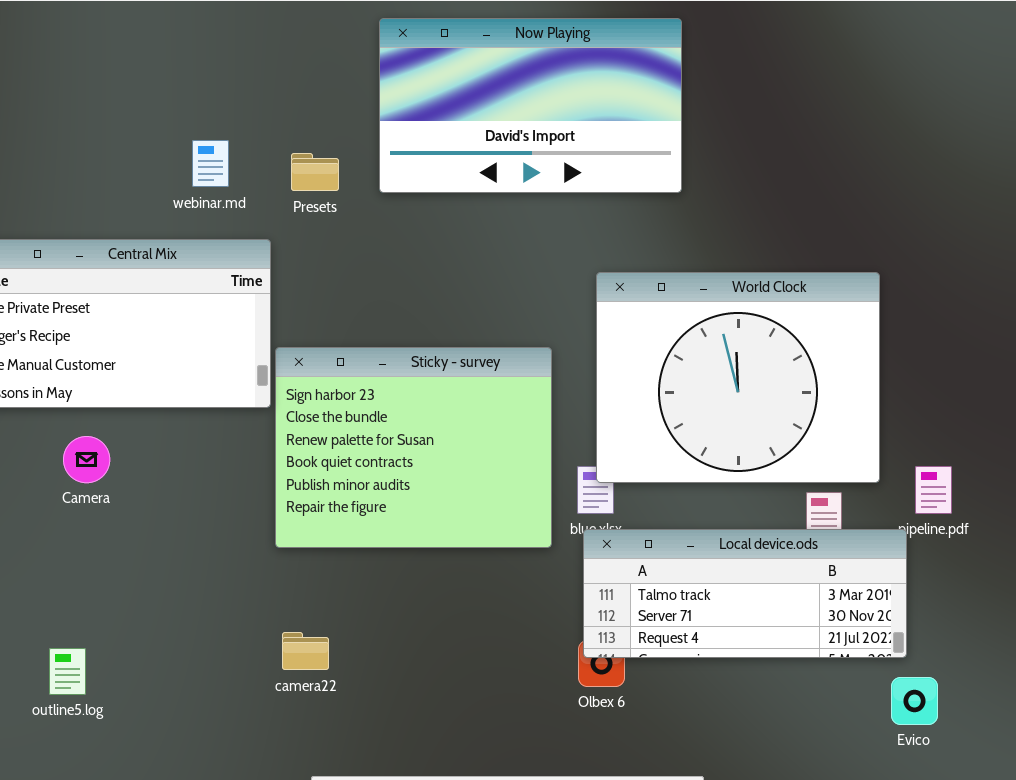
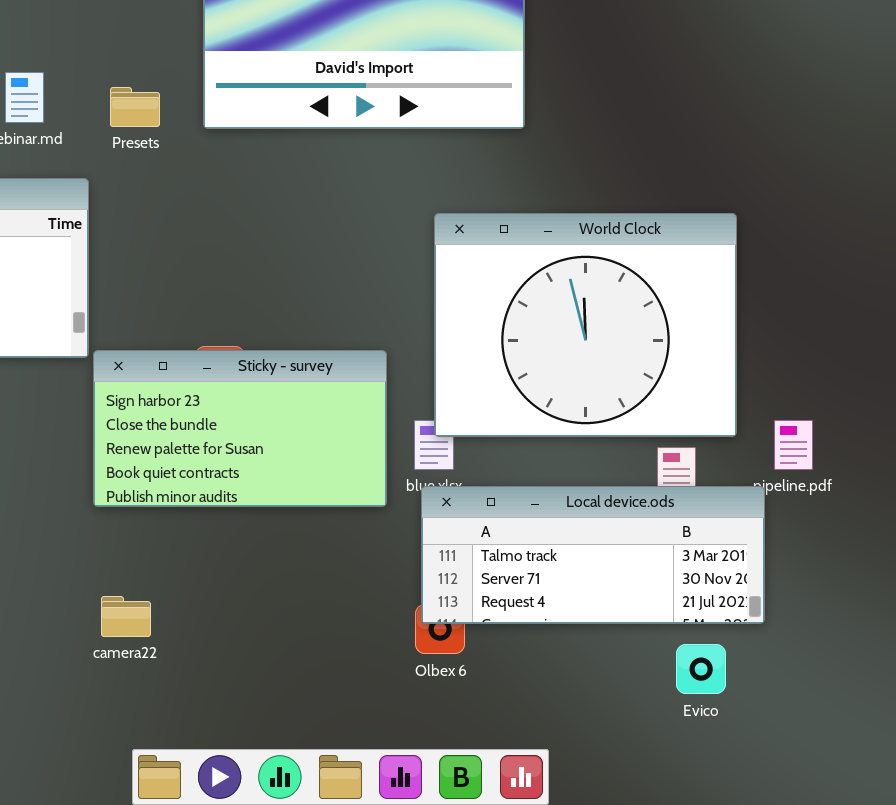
Sticky - survey: [275,347,552,548] -> [93,350,387,507], resized
Evico: [891,677,938,725] -> [676,644,726,694], moved

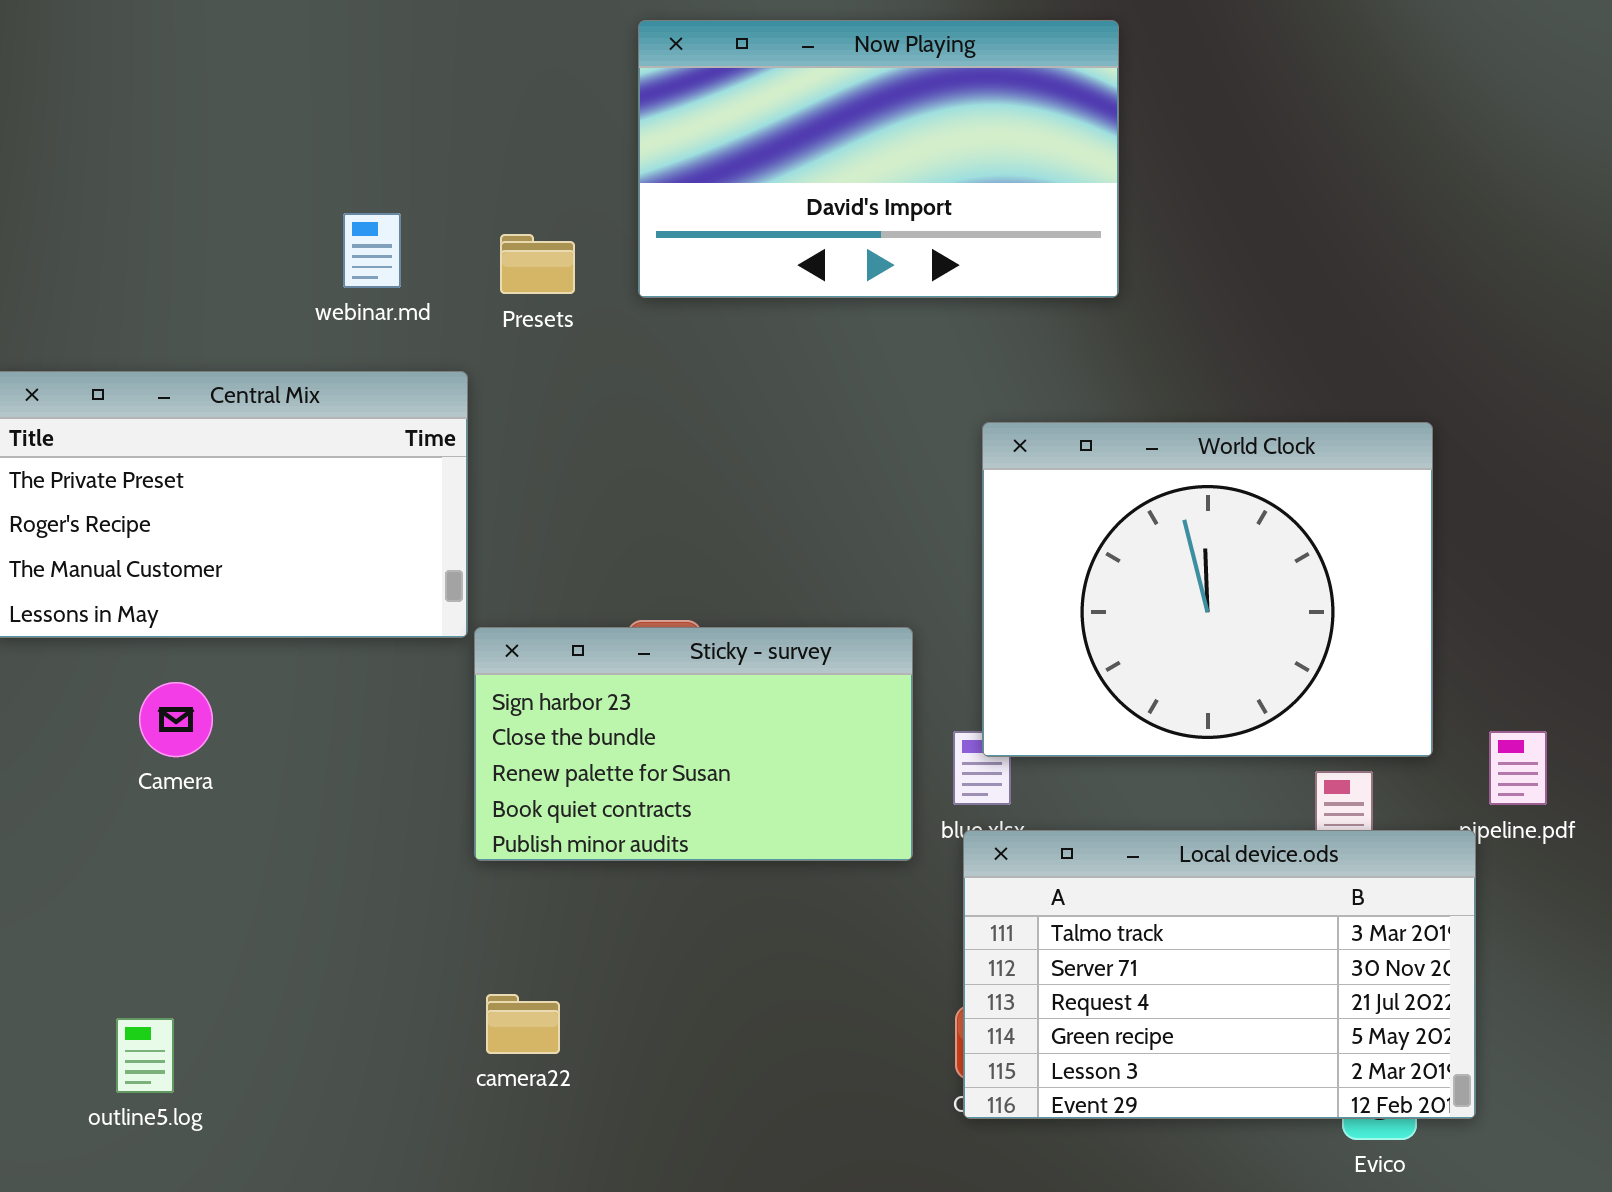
Local device.ods: [421,486,765,624] -> [963,830,1476,1119], resized

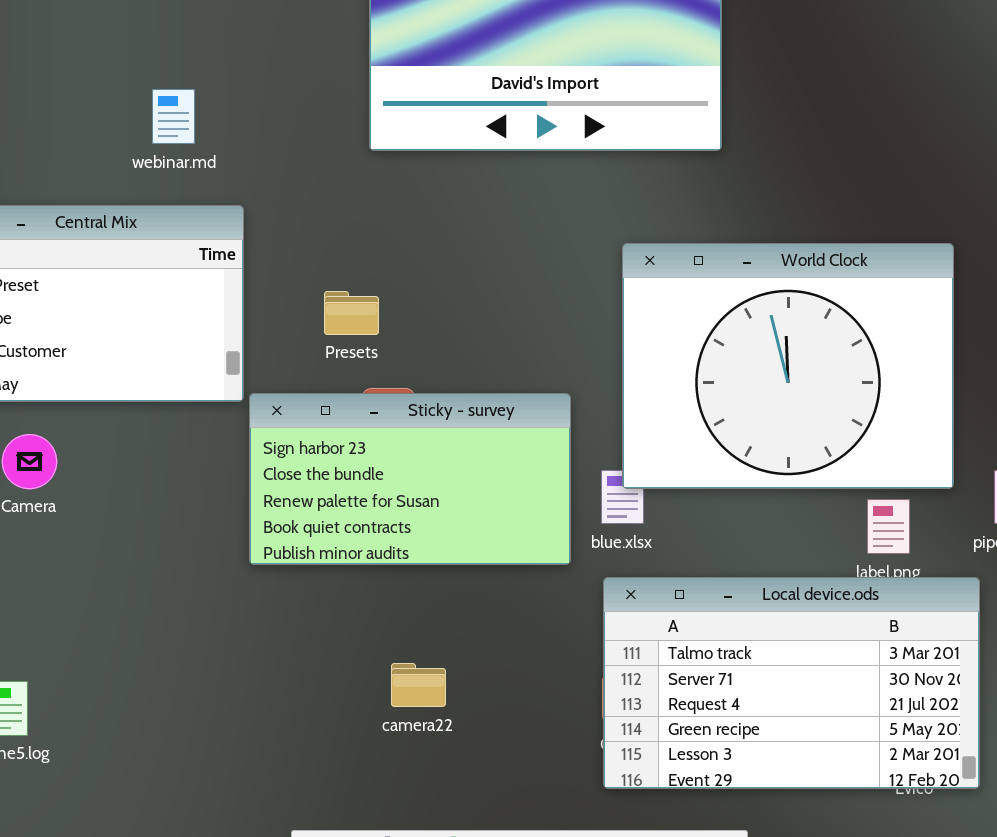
Presets: [500,234,575,294] -> [324,291,379,335], moved
Local device.ods: [963,830,1476,1119] -> [603,577,980,789], moved
camera22: [486,994,560,1054] -> [391,663,446,707], moved

